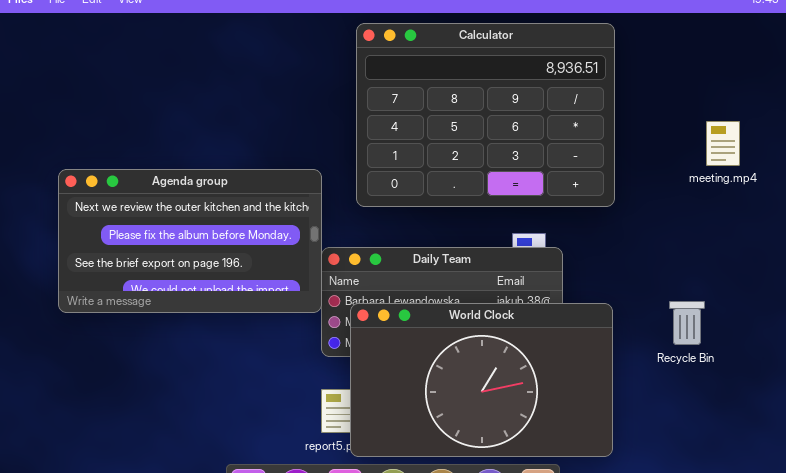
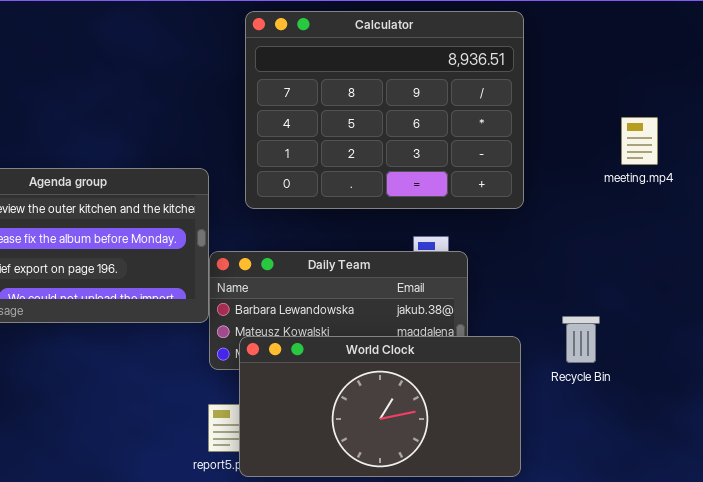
Recycle Bin: [669,301,705,345] -> [562,316,600,363], moved
World Clock: [350,303,613,457] -> [239,336,521,477], resized

